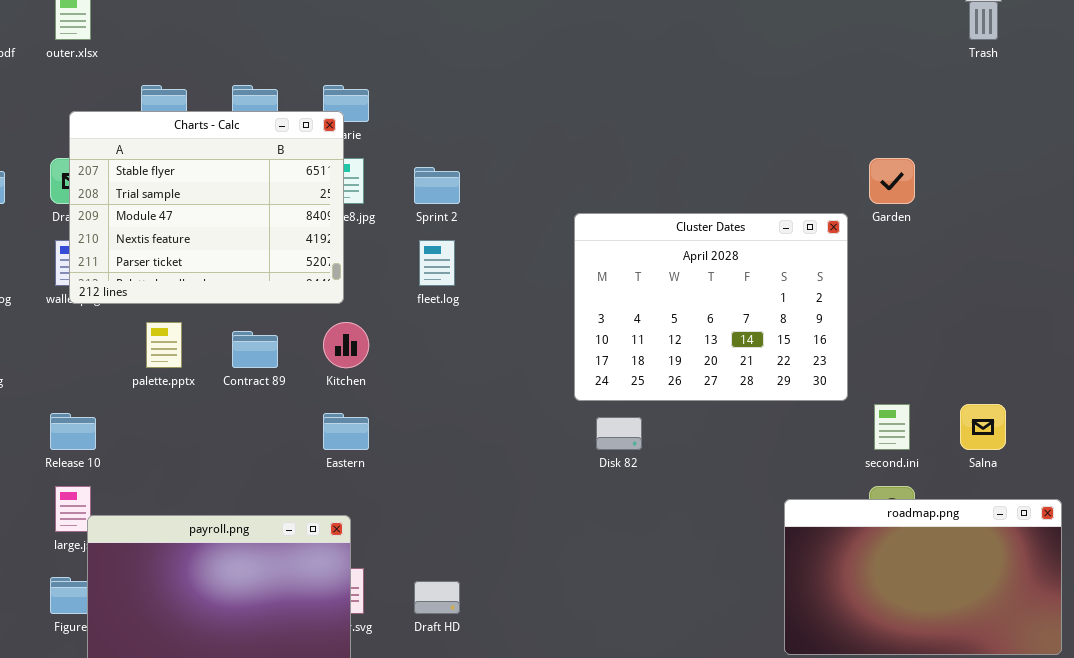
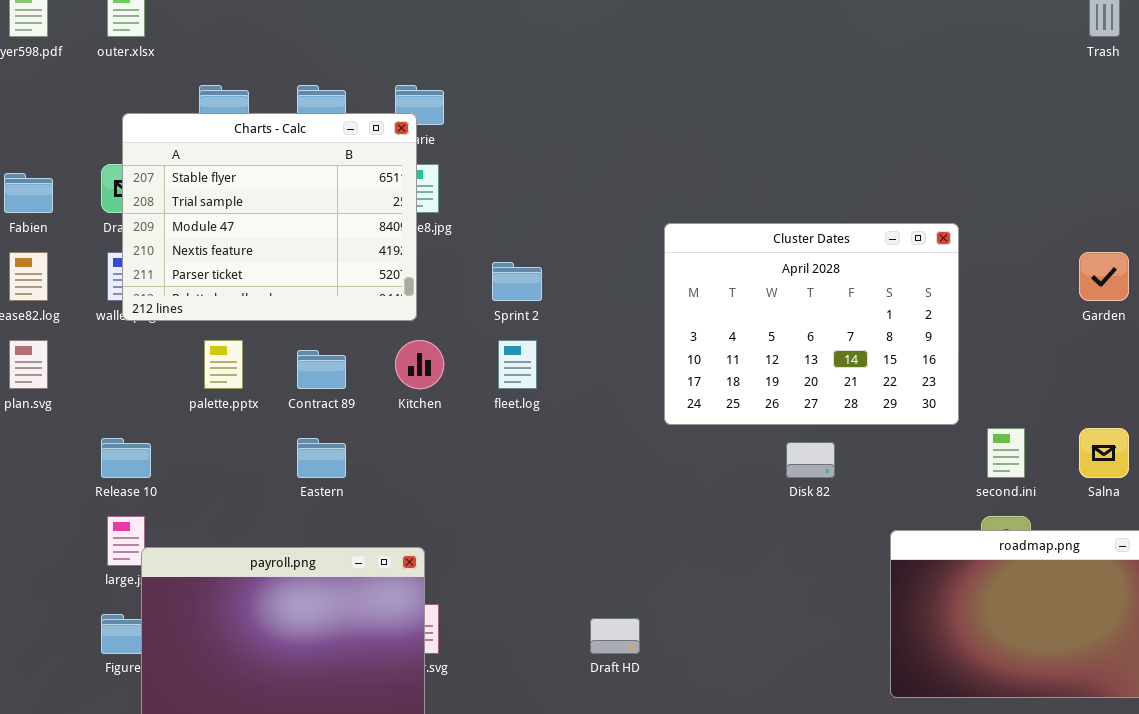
Garden: [869,158,915,204] -> [1079,252,1129,301], moved
Sprint 2: [414,167,460,204] -> [492,262,542,301], moved
fleet.log: [419,240,455,286] -> [498,340,537,389], moved
Eastern: [323,413,369,450] -> [297,438,346,478], moved
Disk 82: [596,417,642,450] -> [786,442,835,478], moved
Draft HD: [414,581,460,614] -> [590,618,640,654], moved

